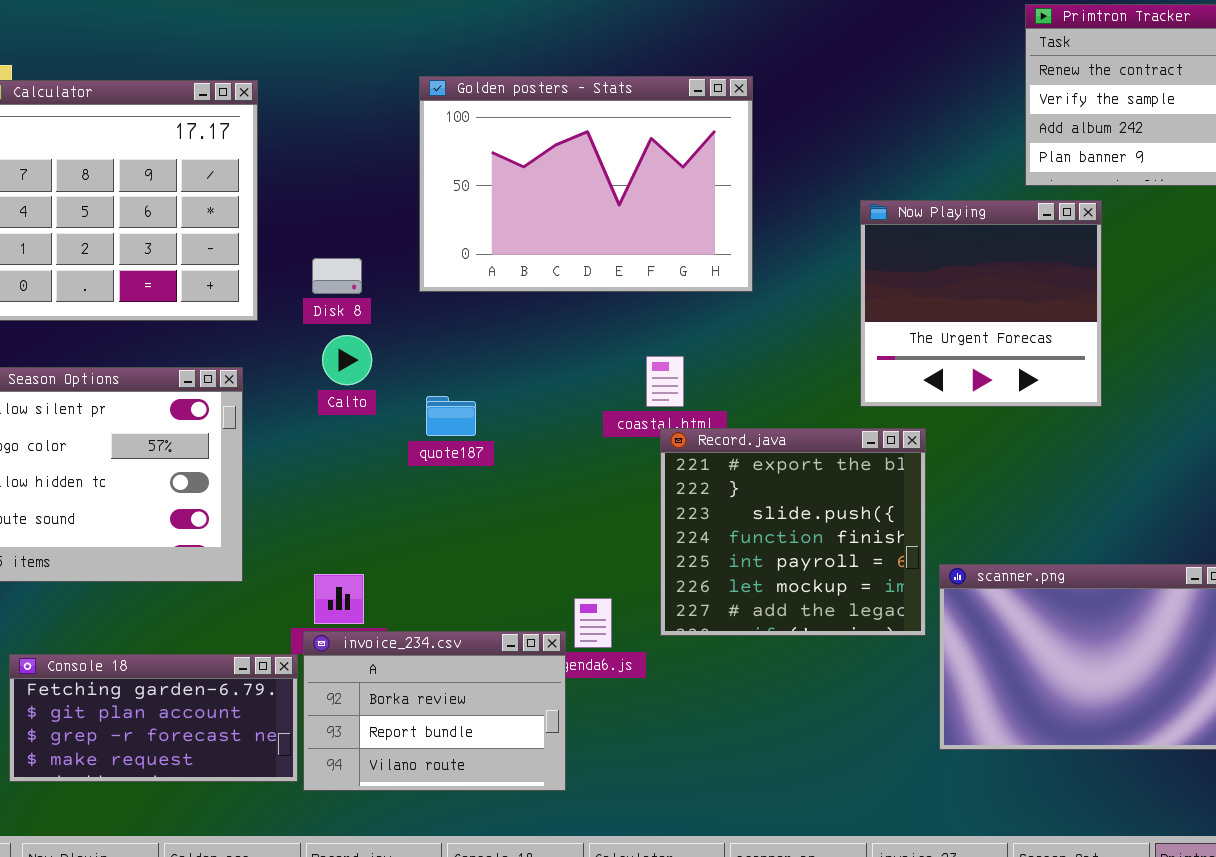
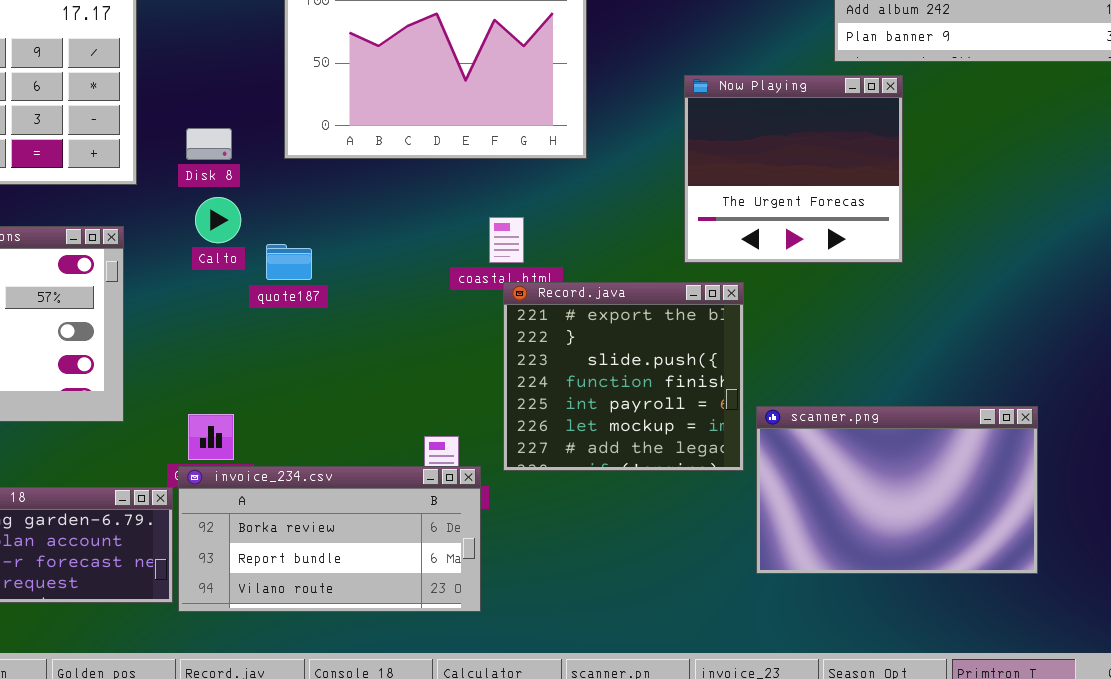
quote187: [426,396,476,436] -> [266,244,312,280], moved
invoice_234.csv: [303,631,566,791] -> [178,466,481,612], resized

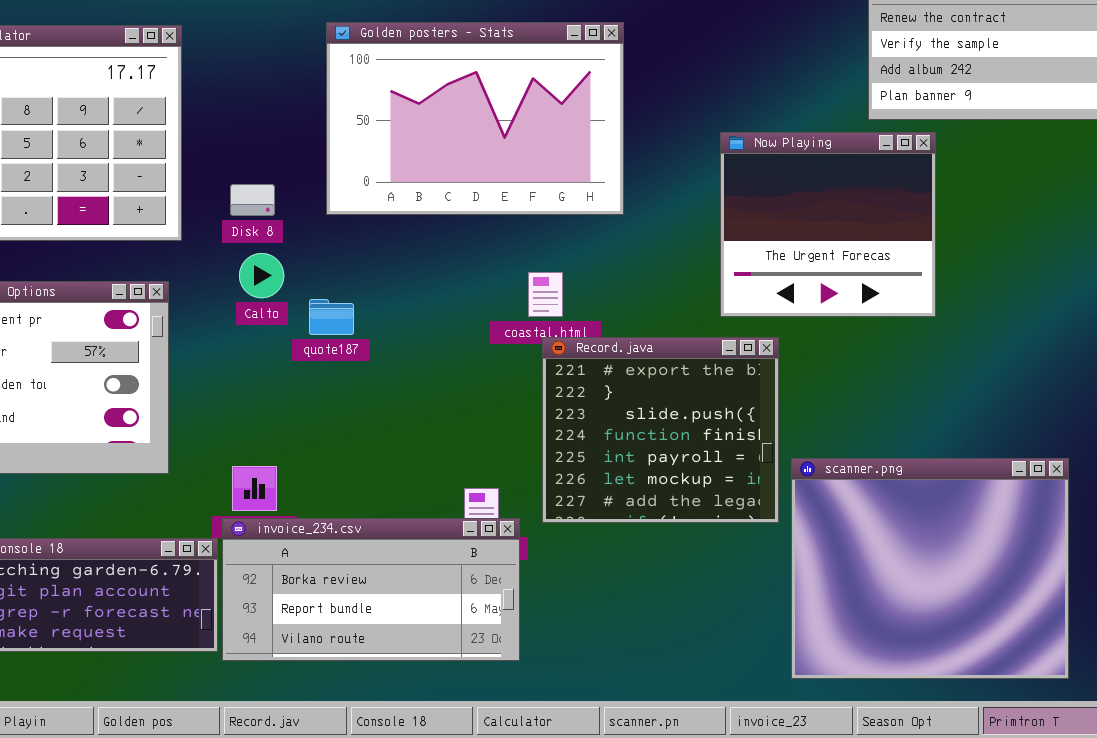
scanner.png: [756,406,1038,574] -> [791,458,1069,679], resized

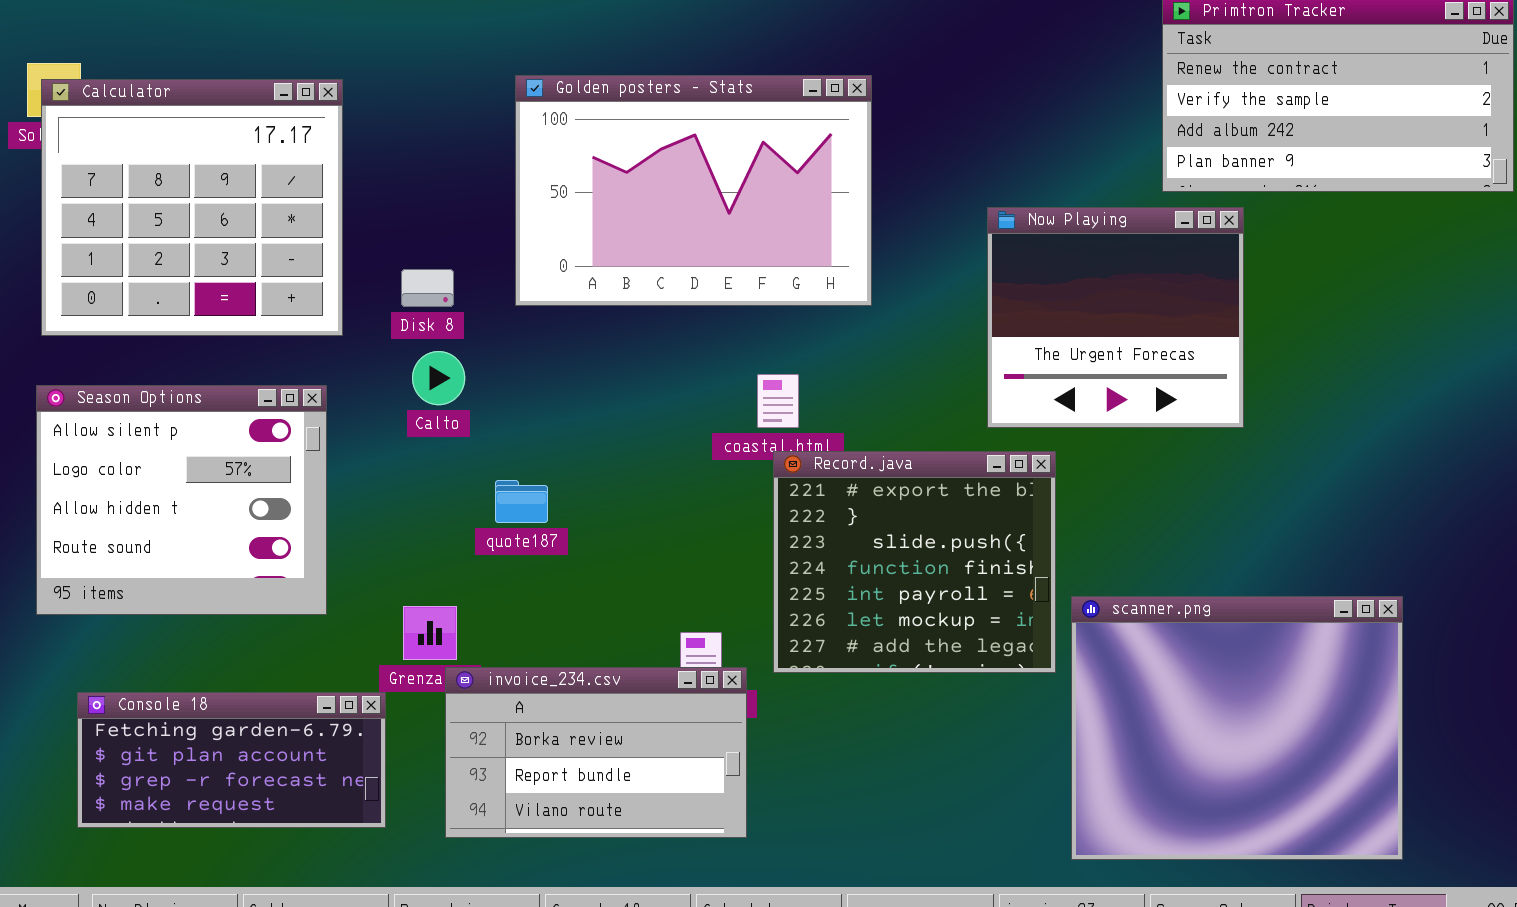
quote187: [309,299,354,335] -> [495,480,548,523], moved
invoice_234.csv: [222,518,520,661] -> [445,667,747,838], resized

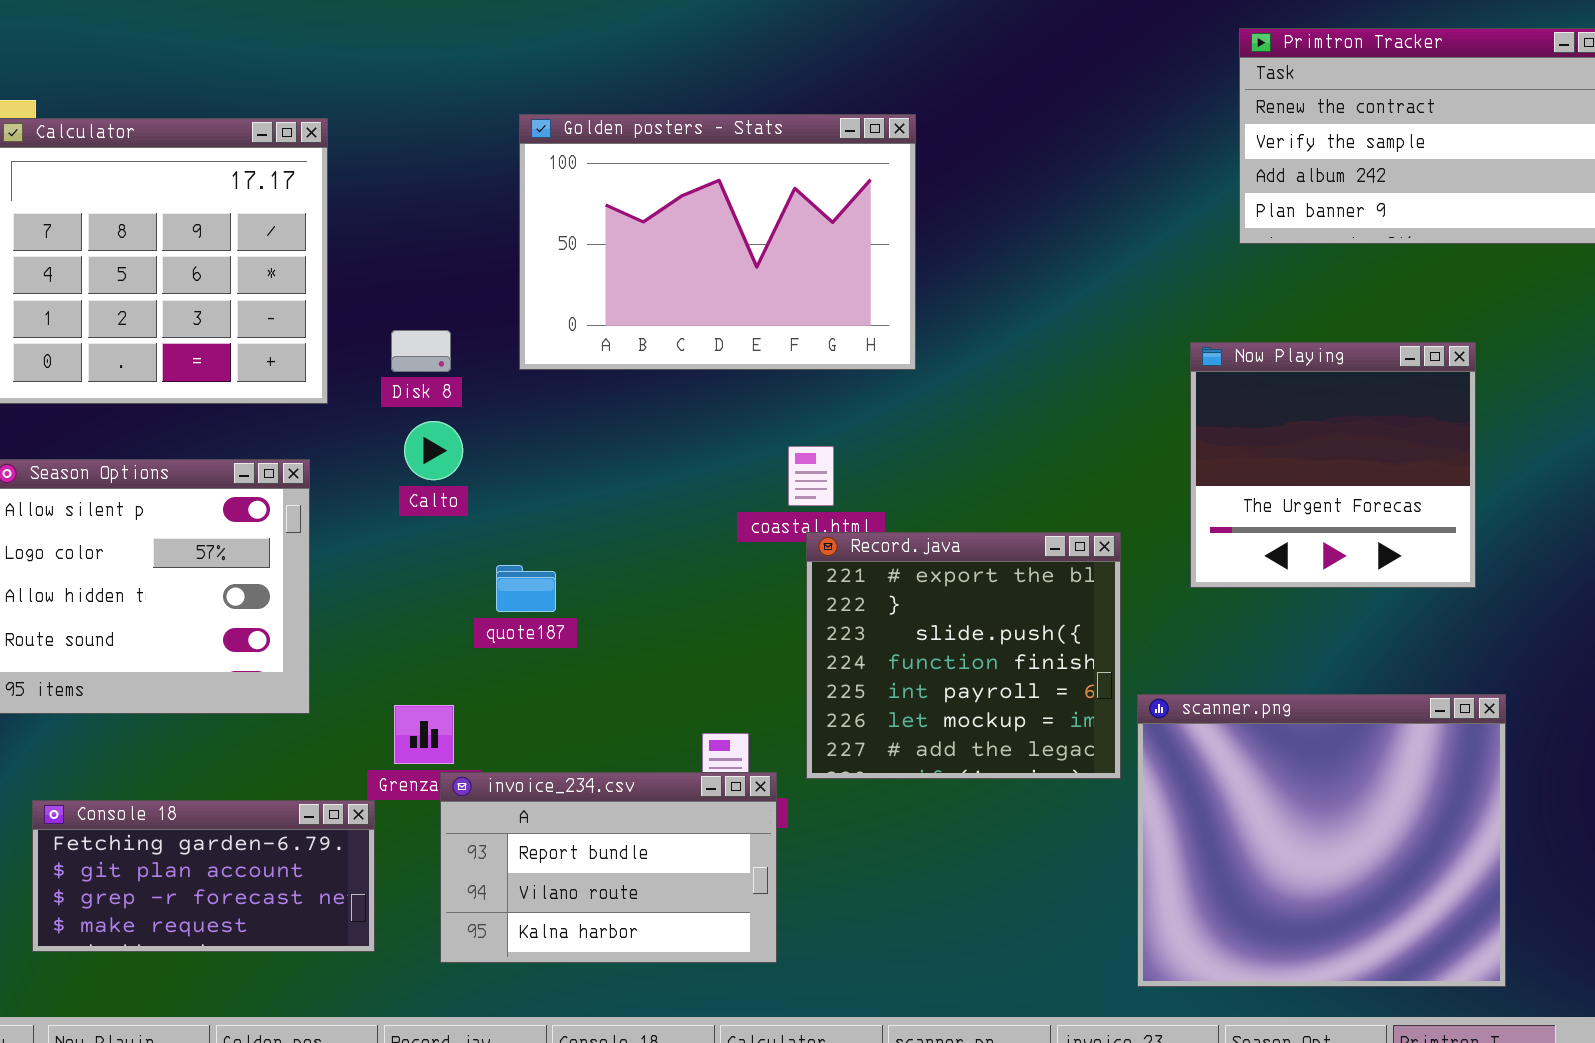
Now Playing: [987,207,1244,428] -> [1190,342,1476,588], moved
invoice_234.csv: [445,667,747,838] -> [440,772,777,963], scrolled down 1 row

